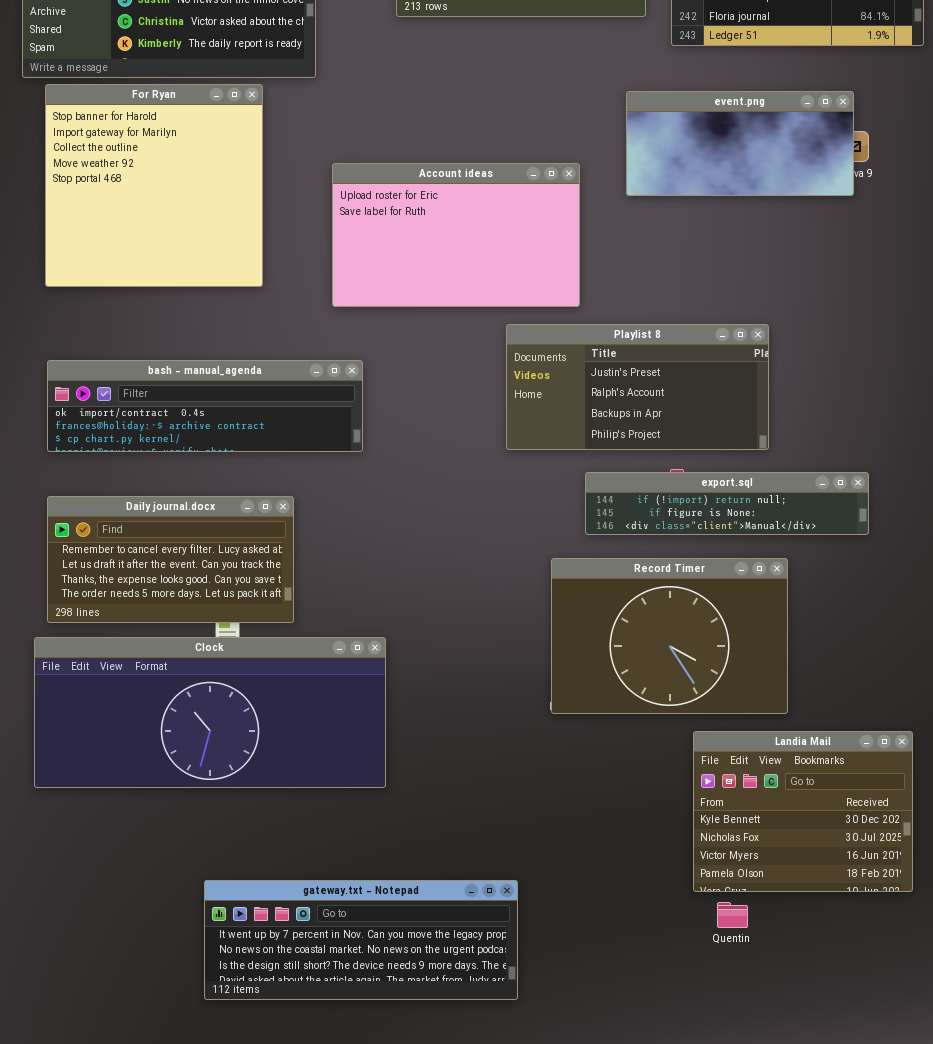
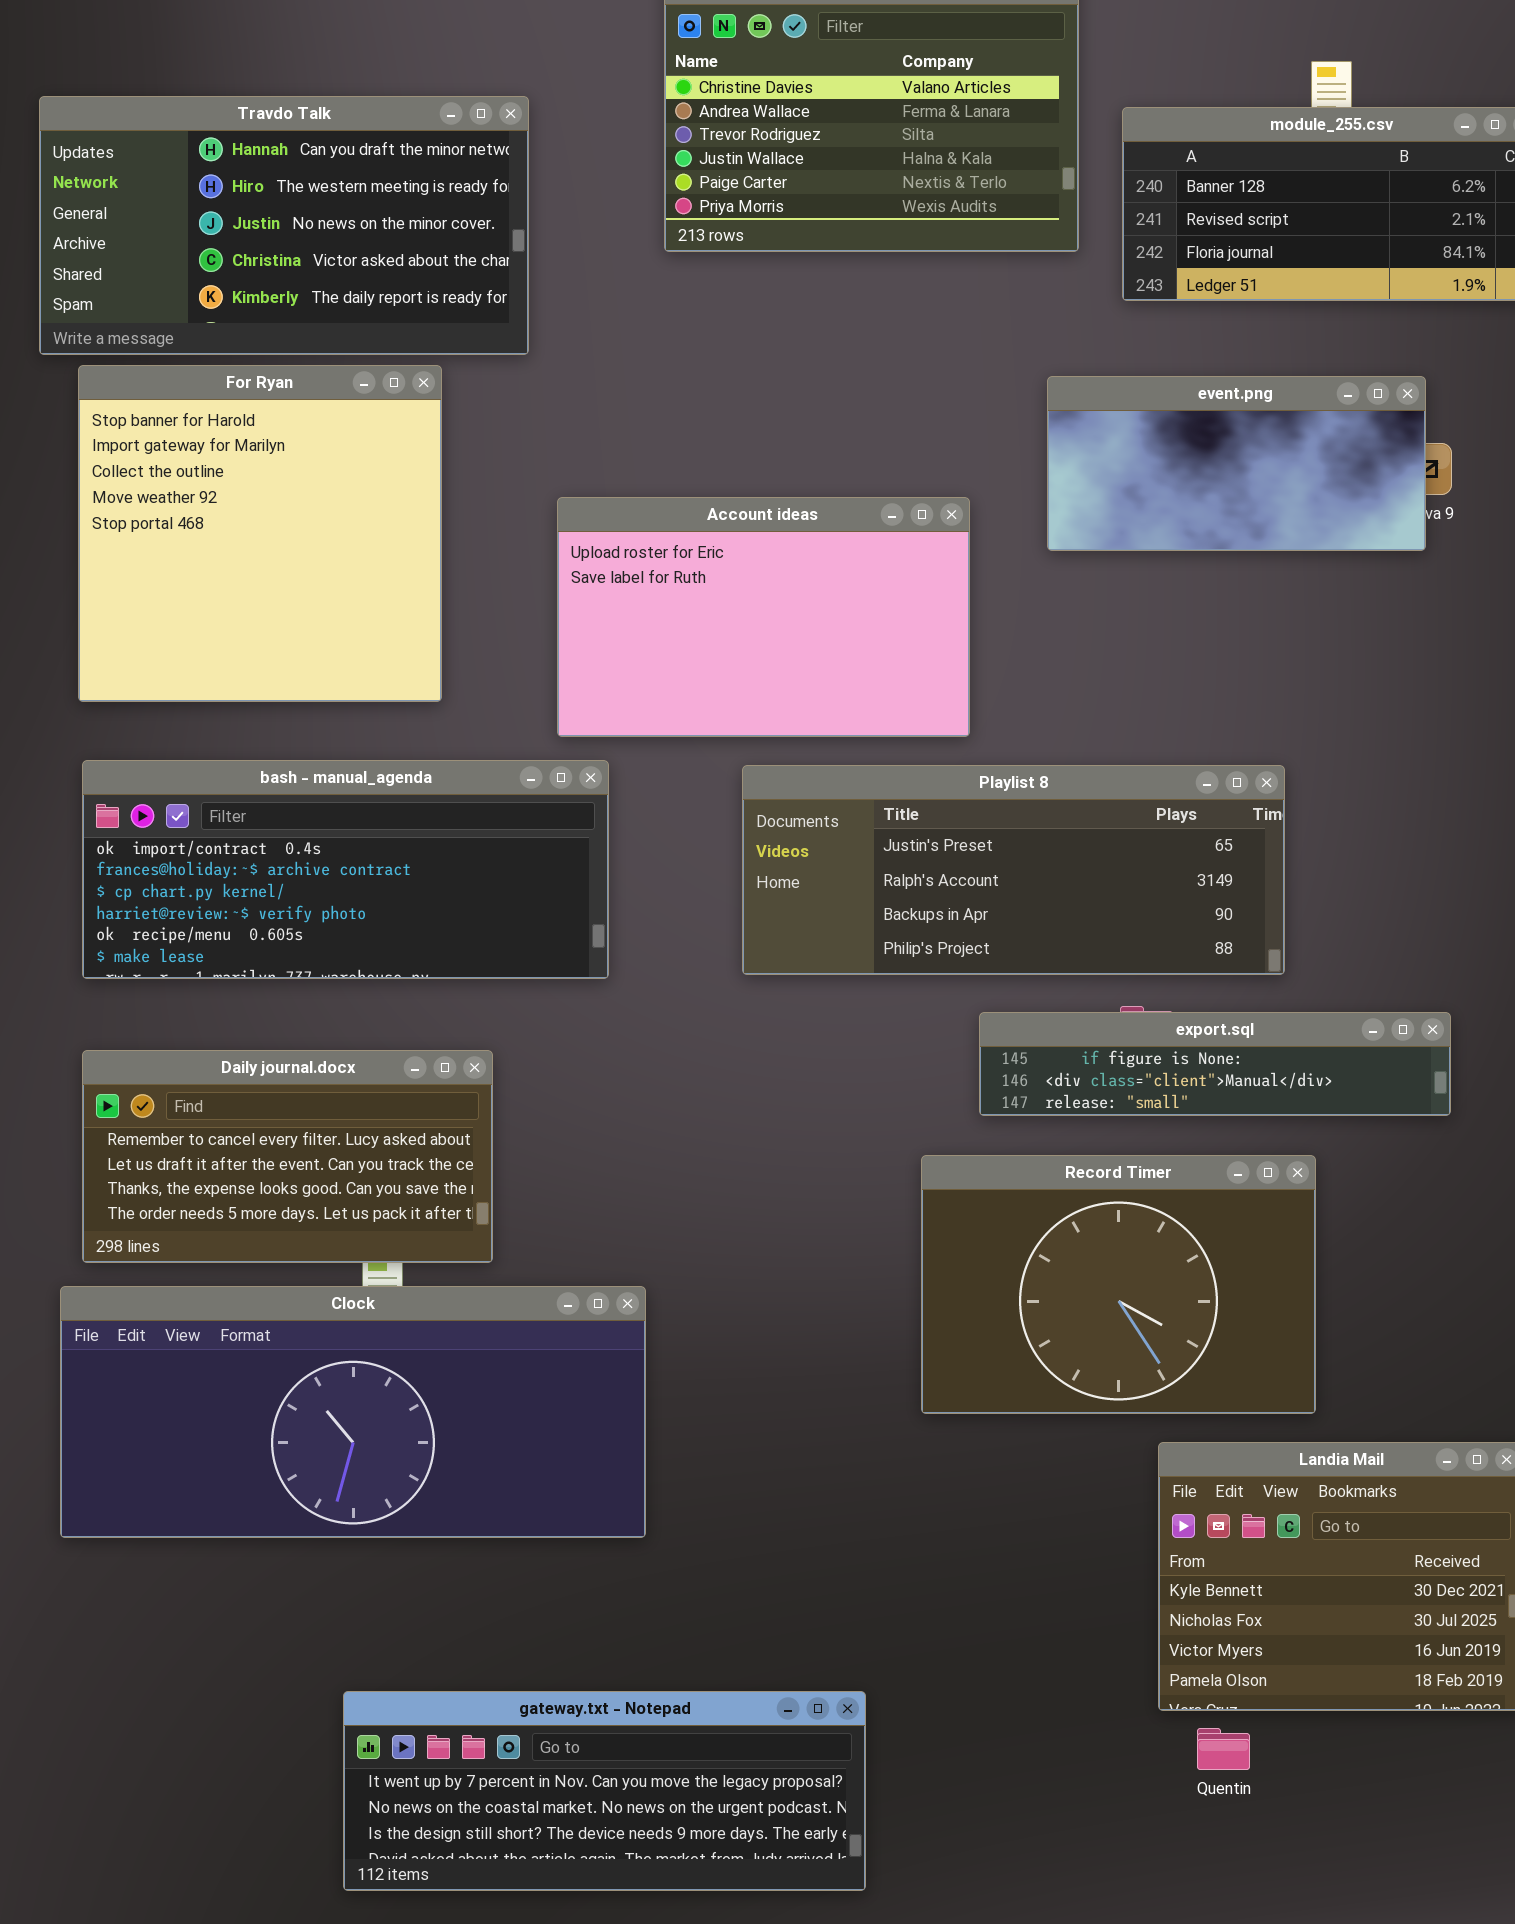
Playlist 8: [506,324,769,450] -> [742,765,1285,975], resized
bash - manual_agenda: [47,360,363,452] -> [82,760,609,979], resized
export.sql: [585,472,869,535] -> [979,1012,1451,1116], scrolled down 1 row

